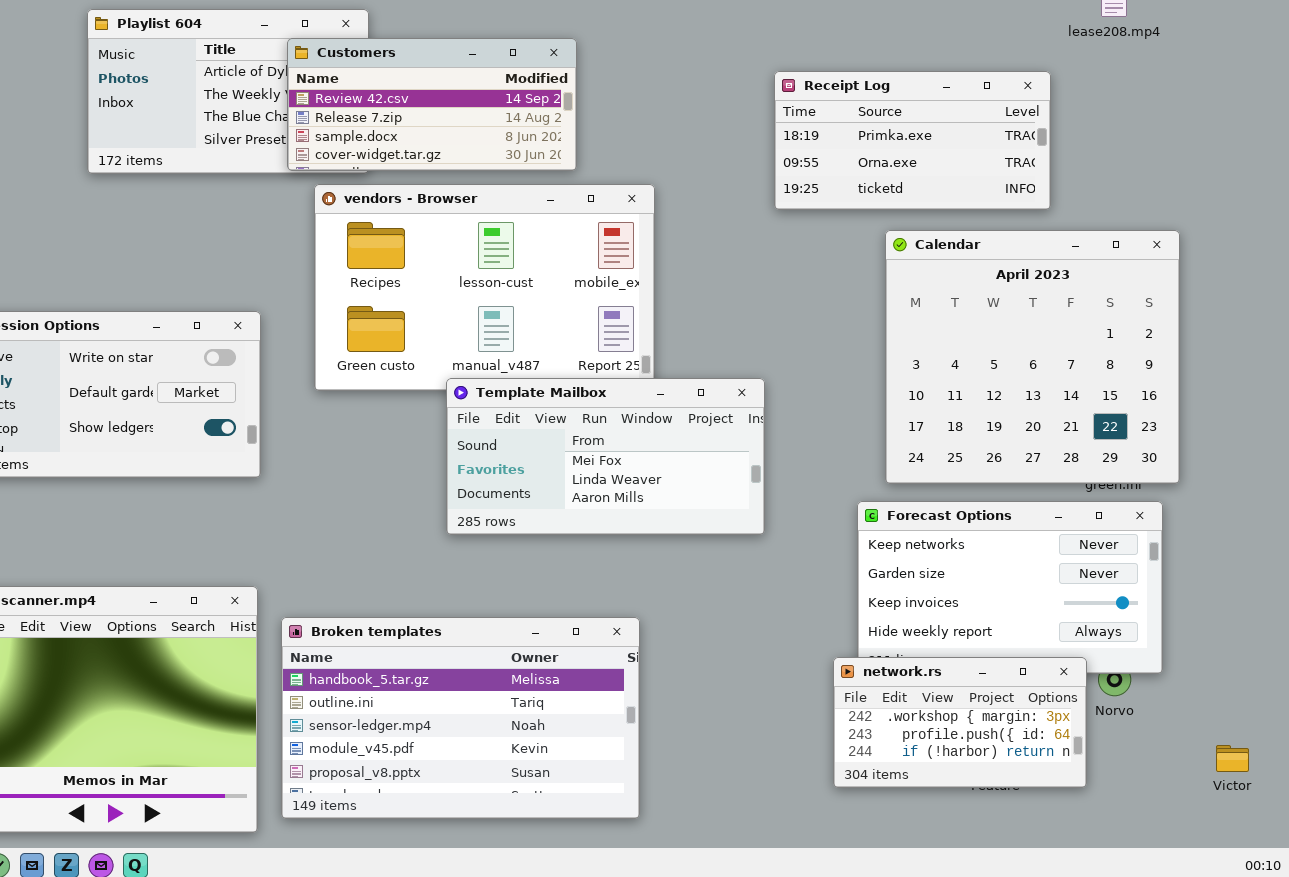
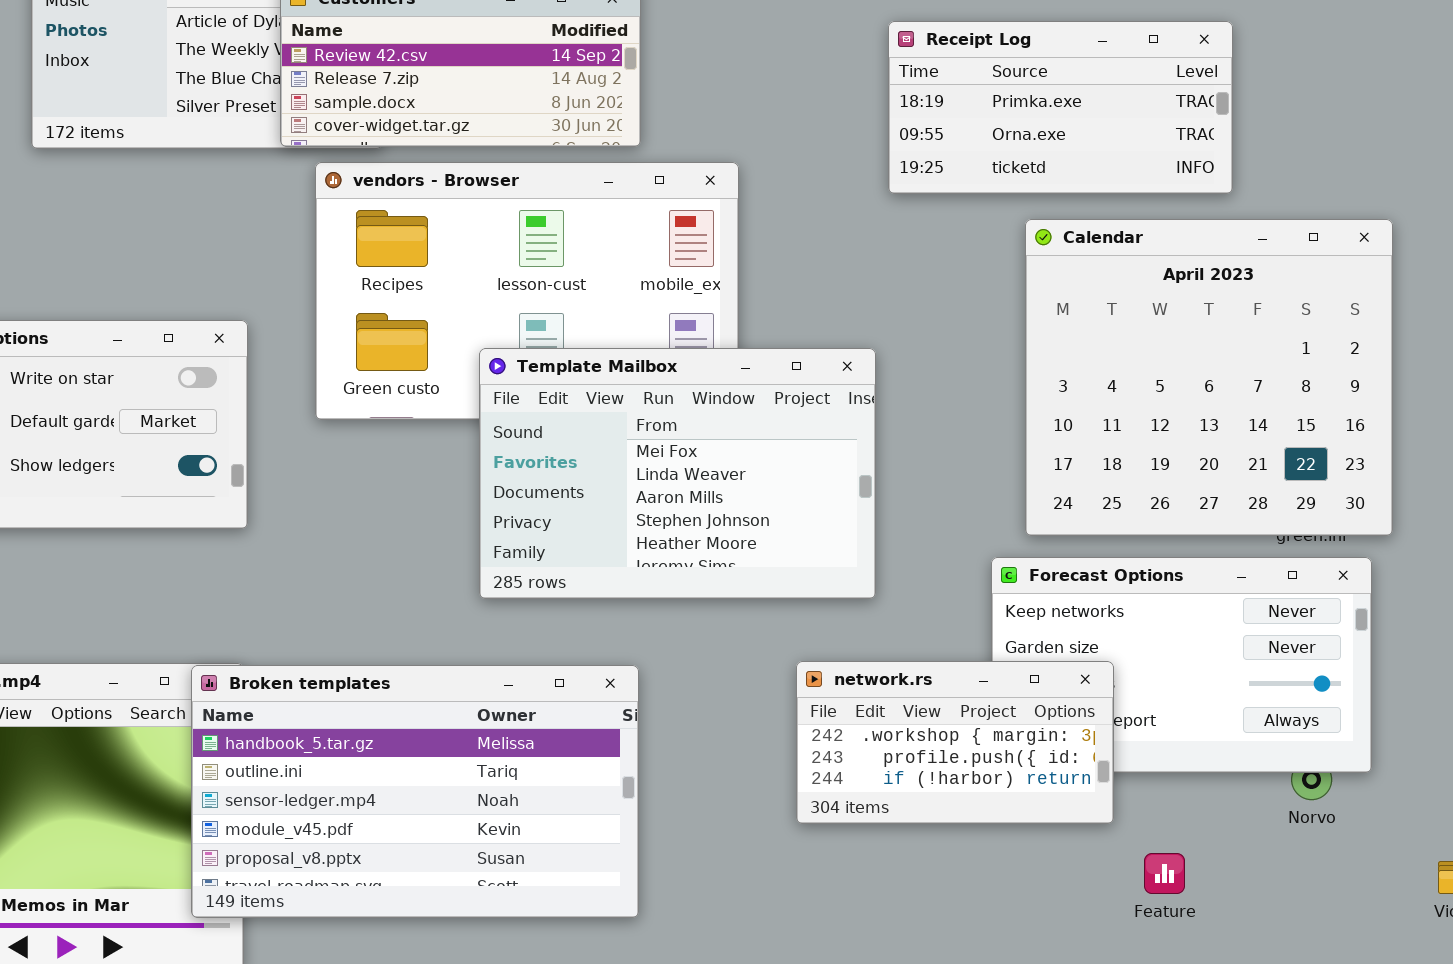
Template Mailbox: [446,378,765,535] -> [479,348,876,599], resized
Broken templates: [281,617,640,819] -> [191,665,639,918], moved
network.rs: [833,657,1087,788] -> [796,661,1114,824], moved

